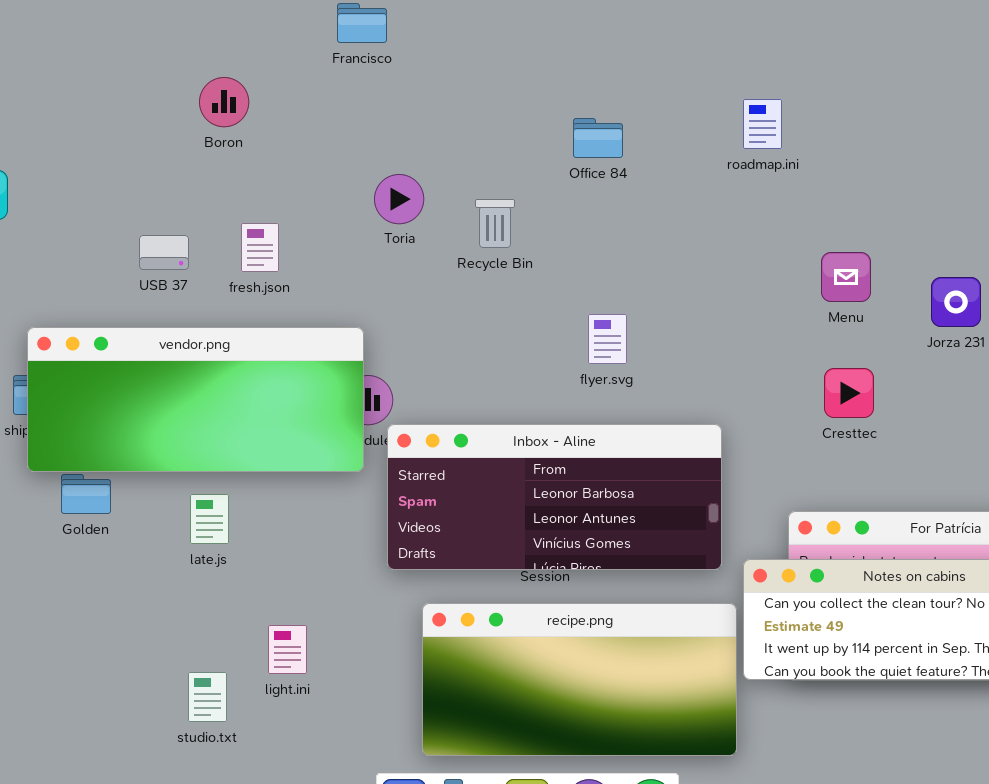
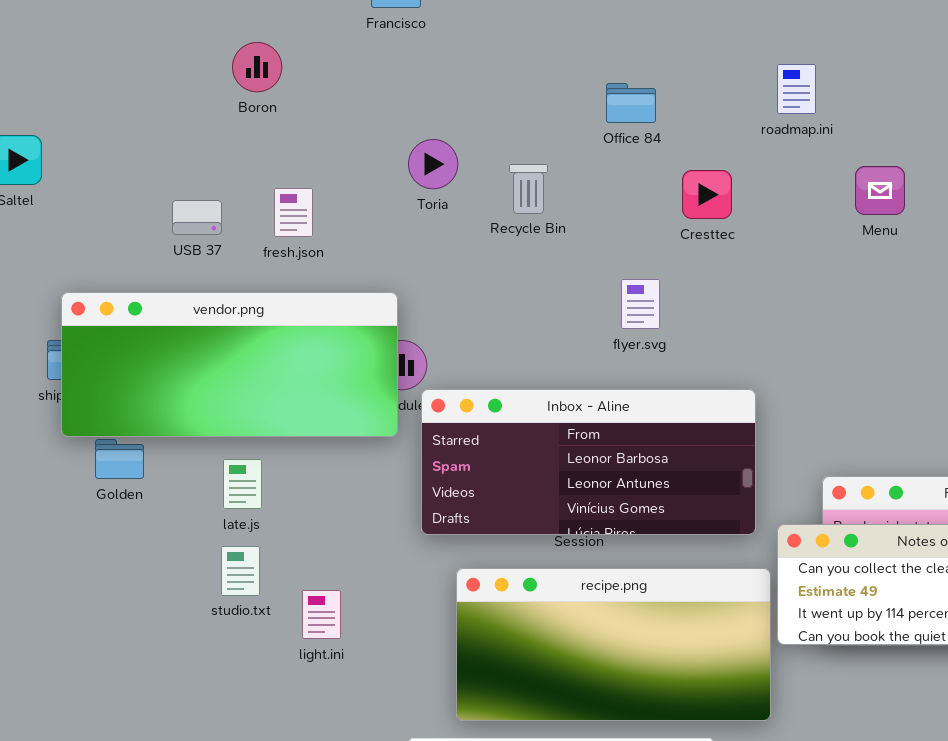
Menu: [821,252,871,302] -> [855,166,905,215], moved
Cresttec: [824,368,874,418] -> [682,170,732,219], moved
studio.txt: [188,672,227,722] -> [221,546,260,596], moved

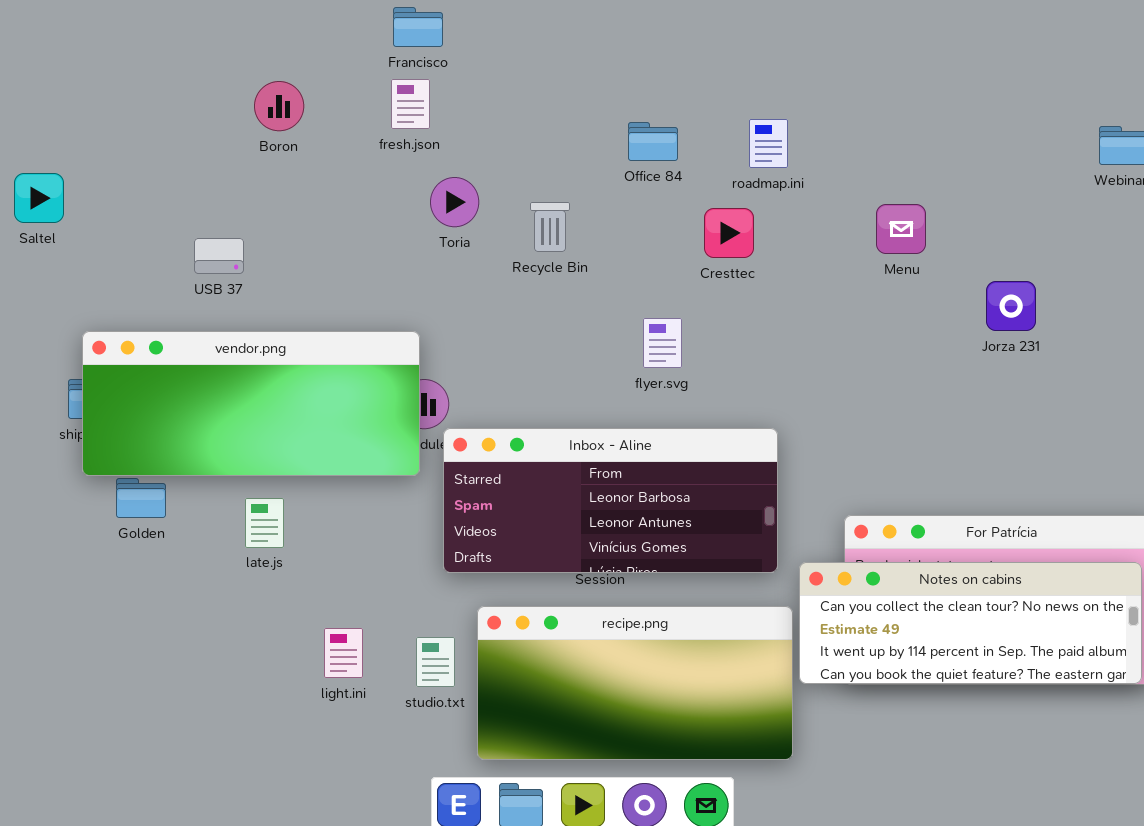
roadmap.ini: [777,64,816,114] -> [749,119,788,168], moved
fresh.json: [274,188,313,237] -> [391,79,430,129], moved
studio.txt: [221,546,260,596] -> [416,637,455,687], moved

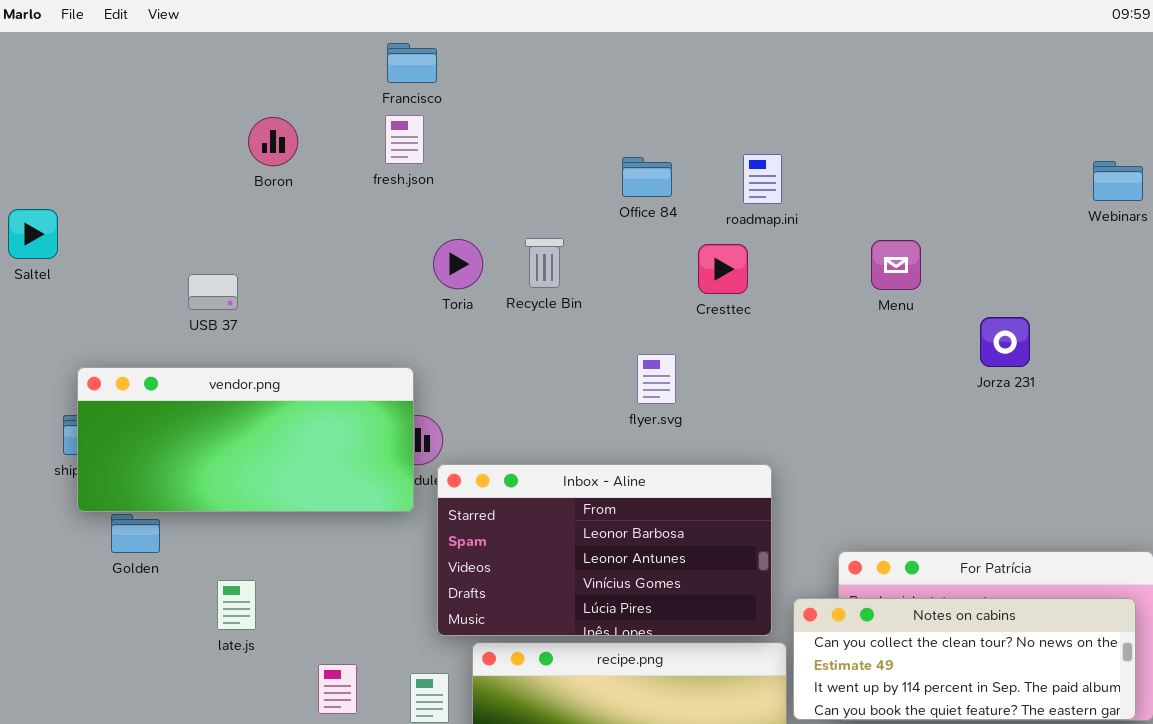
Toria: [430,177,479,227] -> [433,239,483,289], moved
Inbox - Aline: [443,428,778,573] -> [437,464,772,636], resized
late.js: [245,498,284,548] -> [217,580,256,630], moved

